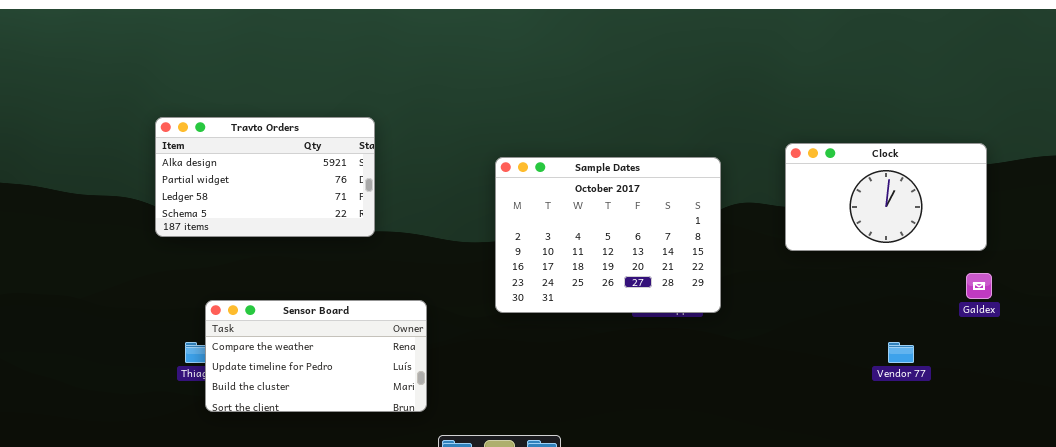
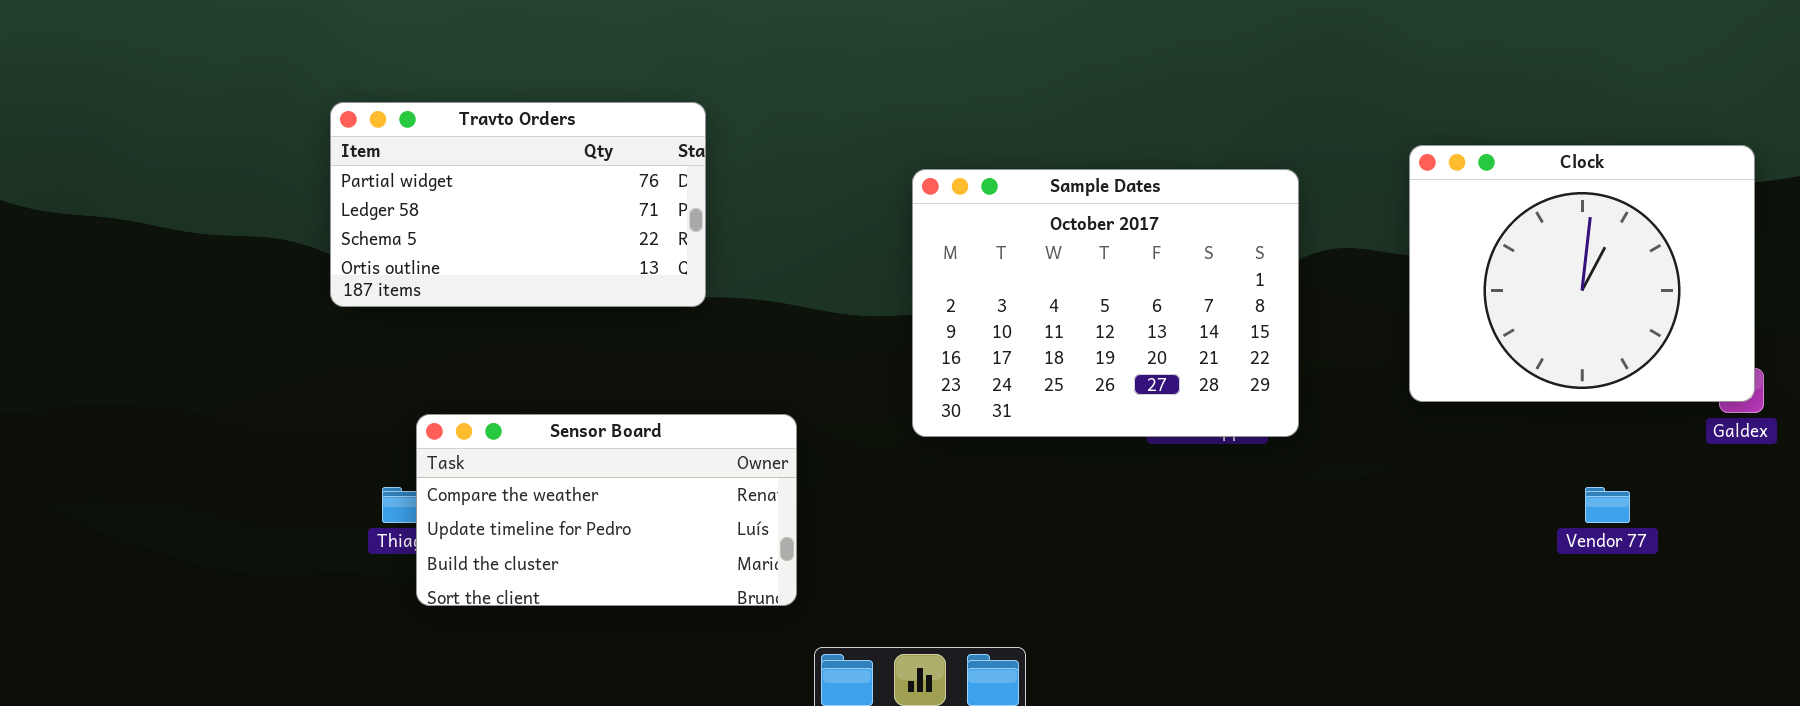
Travto Orders: [155,117,375,237] -> [330,102,706,307], scrolled down 1 row
Clock: [785,143,987,251] -> [1409,145,1755,402], resized

